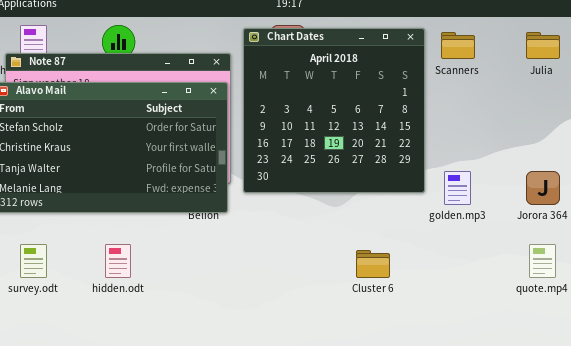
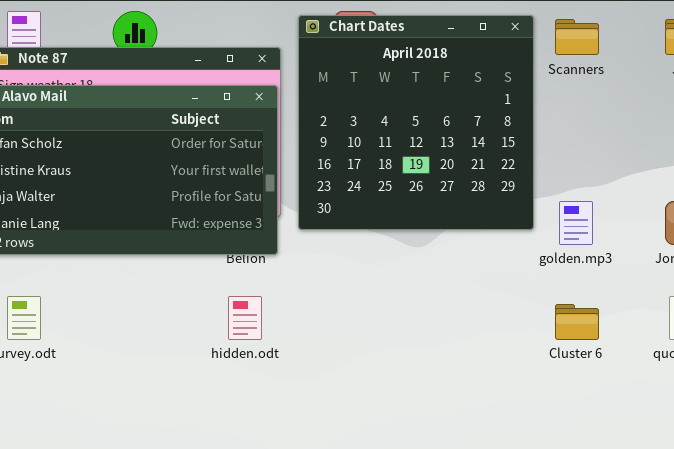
hidden.odt: [105,244,131,278] -> [228,296,262,340], moved
Cluster 6: [356,250,390,278] -> [555,304,599,340], moved

